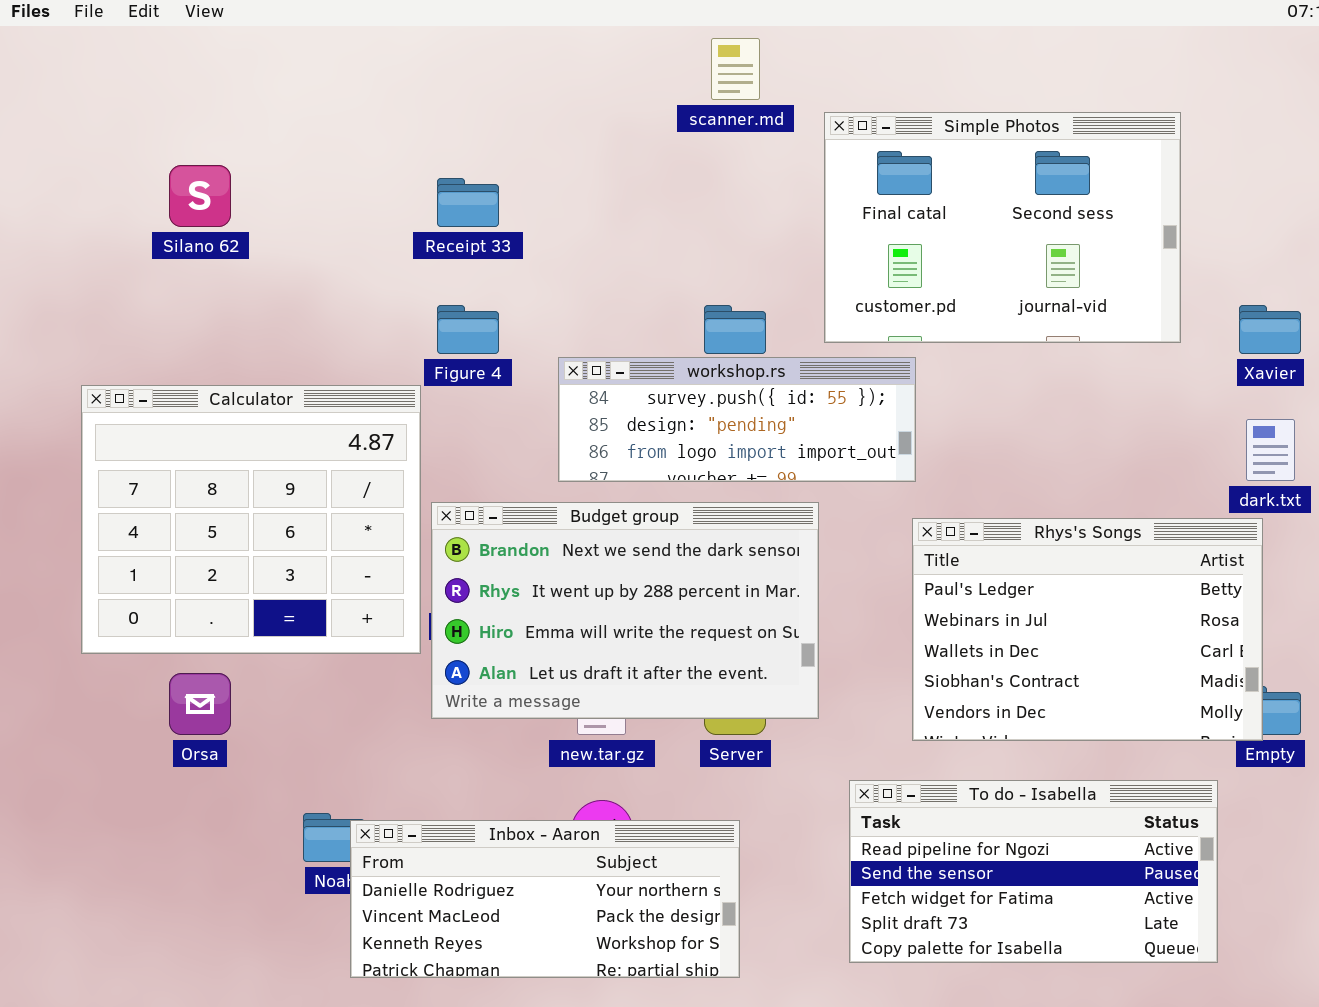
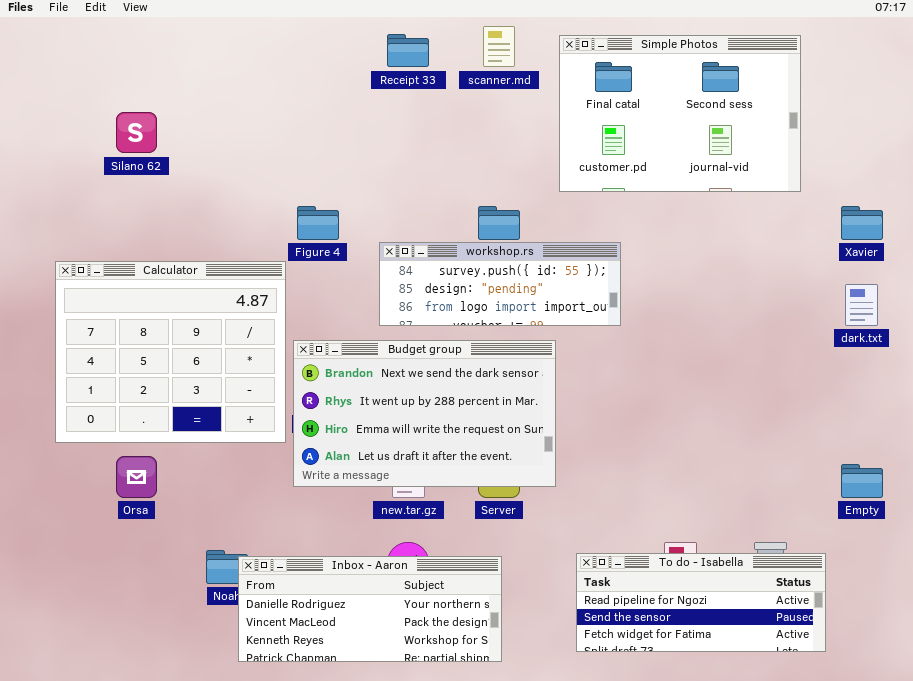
Simple Photos: [824,112,1181,343] -> [559,35,801,192], moved
Receipt 33: [437,178,499,227] -> [387,34,429,67], moved
Rhys's Songs: [912,518,1263,741] -> none, closed
To do - Isabella: [849,780,1218,963] -> [576,553,826,652], resized

